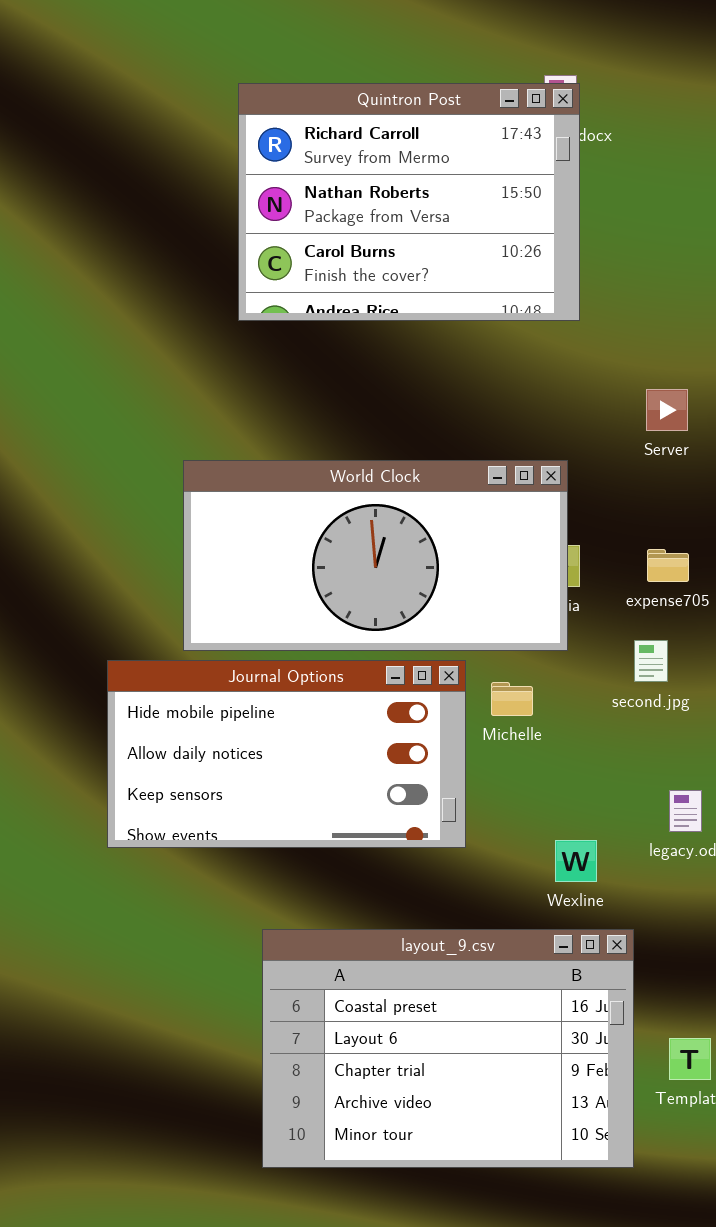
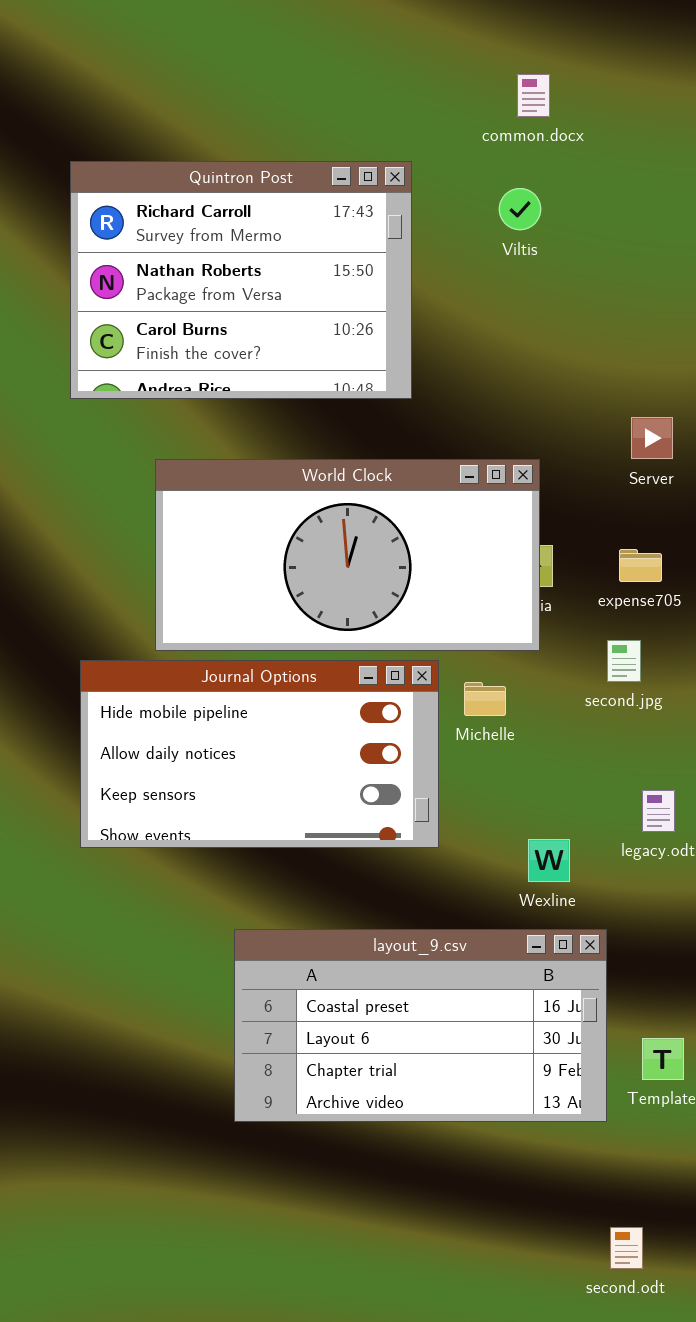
Quintron Post: [238,83,580,321] -> [70,161,412,399], moved
Server: [646,389,688,431] -> [631,417,673,459], moved
layout_9.csv: [262,929,634,1168] -> [234,929,607,1122], resized

